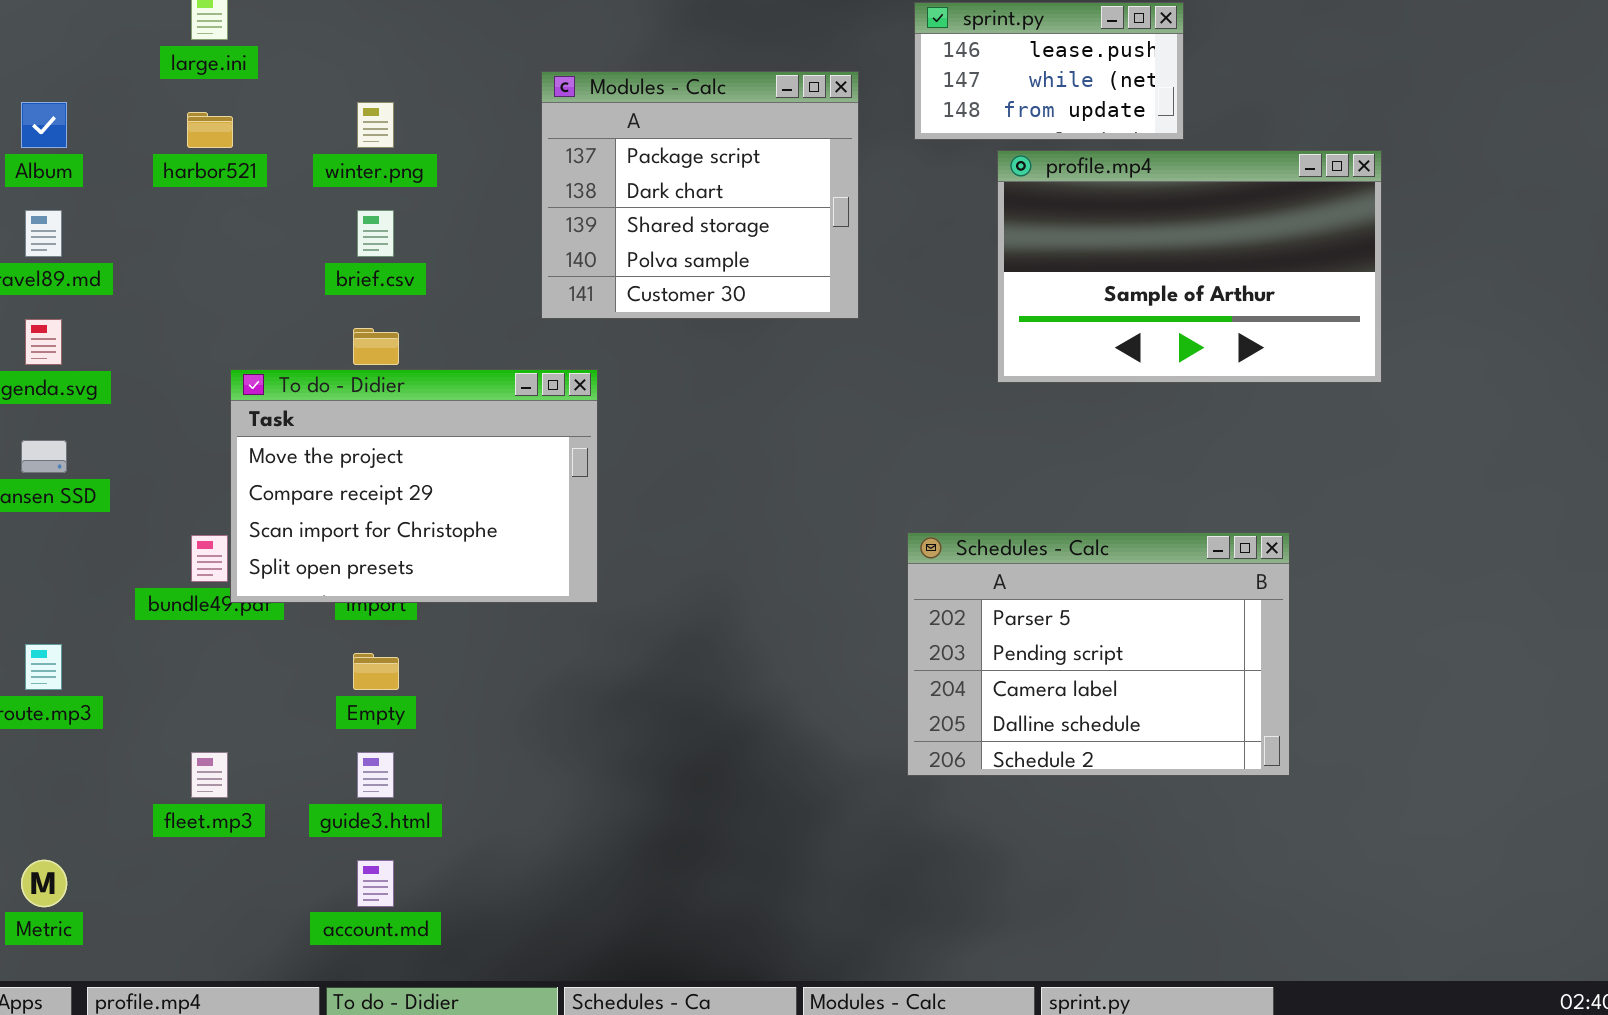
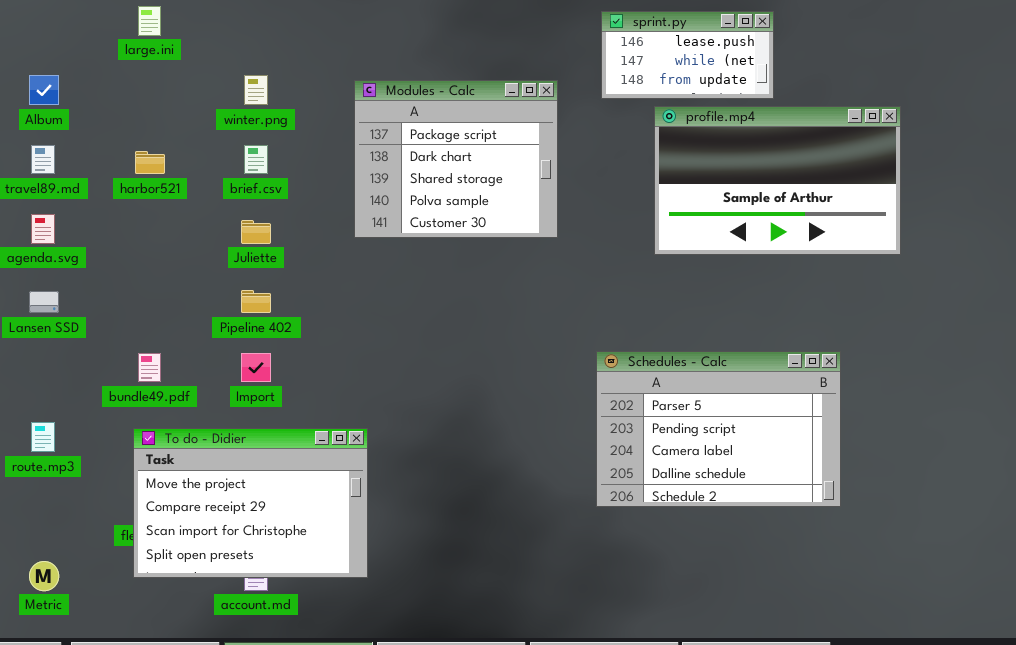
Modules - Calc: [541,71,859,319] -> [354,80,558,238], moved
harbor521: [187,112,233,148] -> [135,151,165,174], moved
To do - Didier: [230,369,598,603] -> [133,428,368,578], moved

